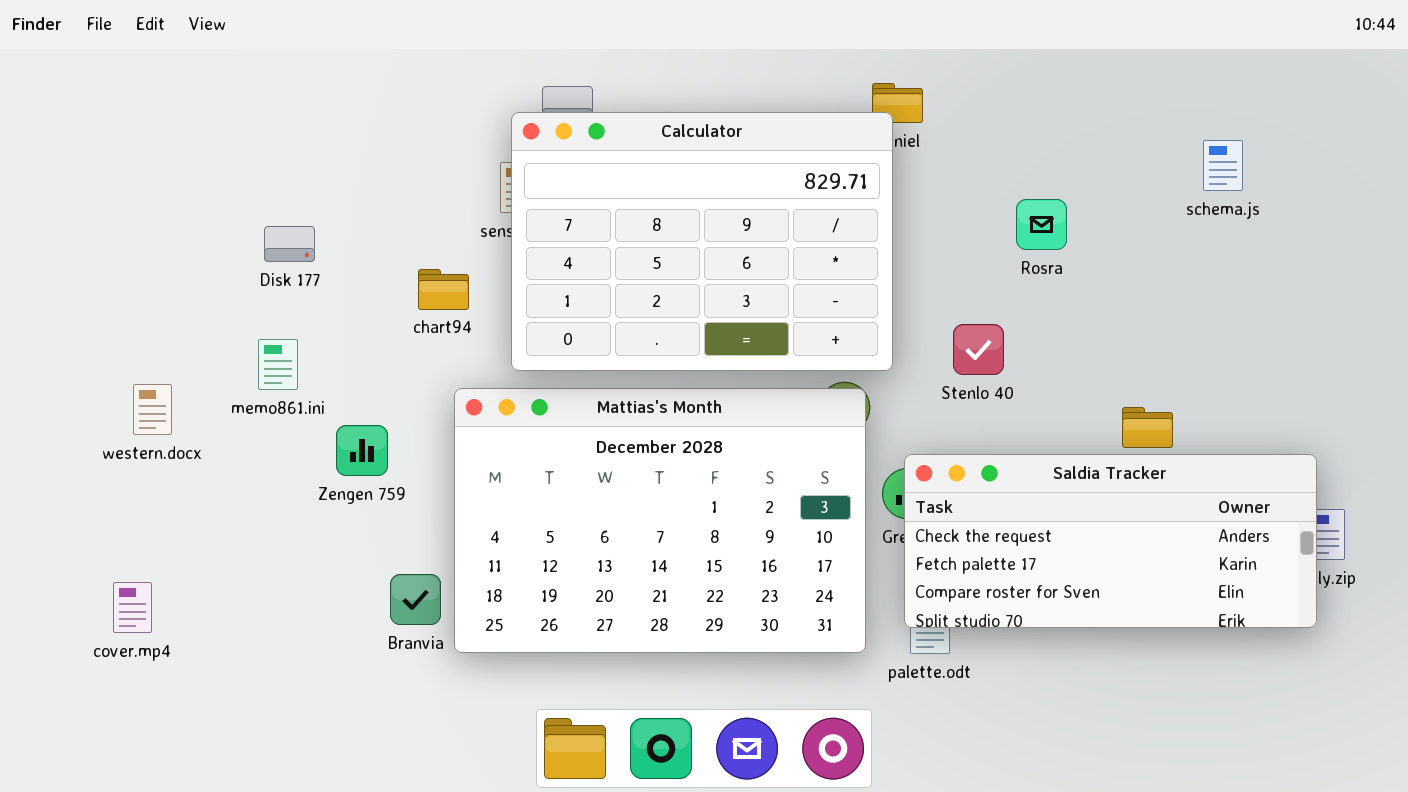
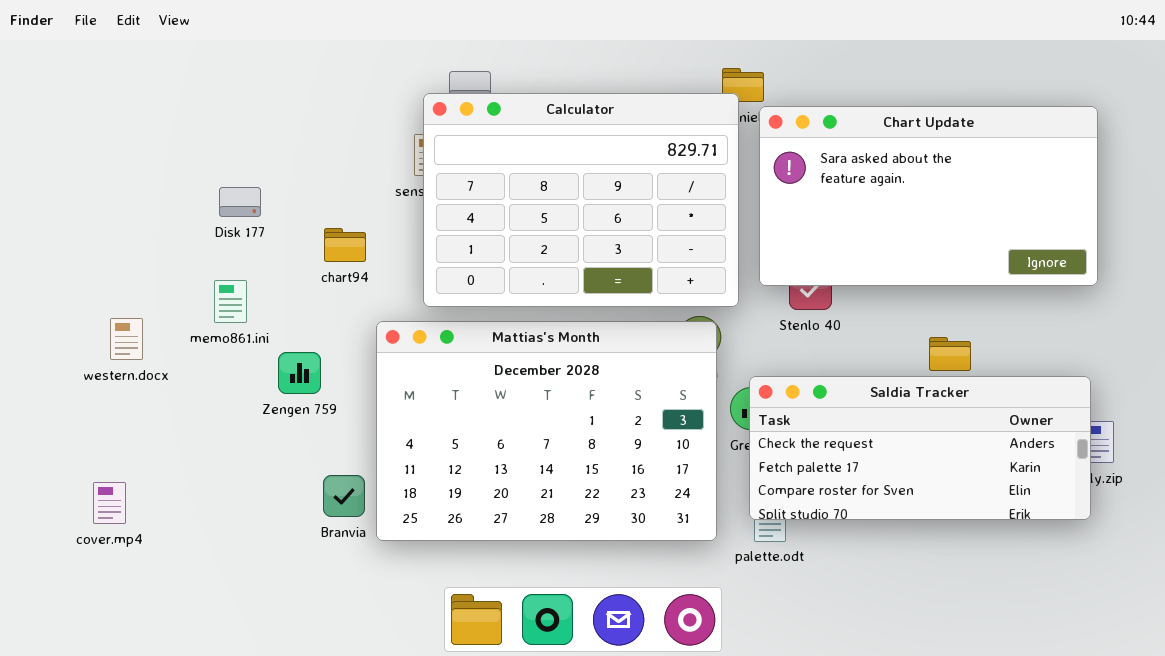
Chart Update: none -> [759,106,1098,286], opened
chart94: [418,269,469,310] -> [324,228,366,262], moved

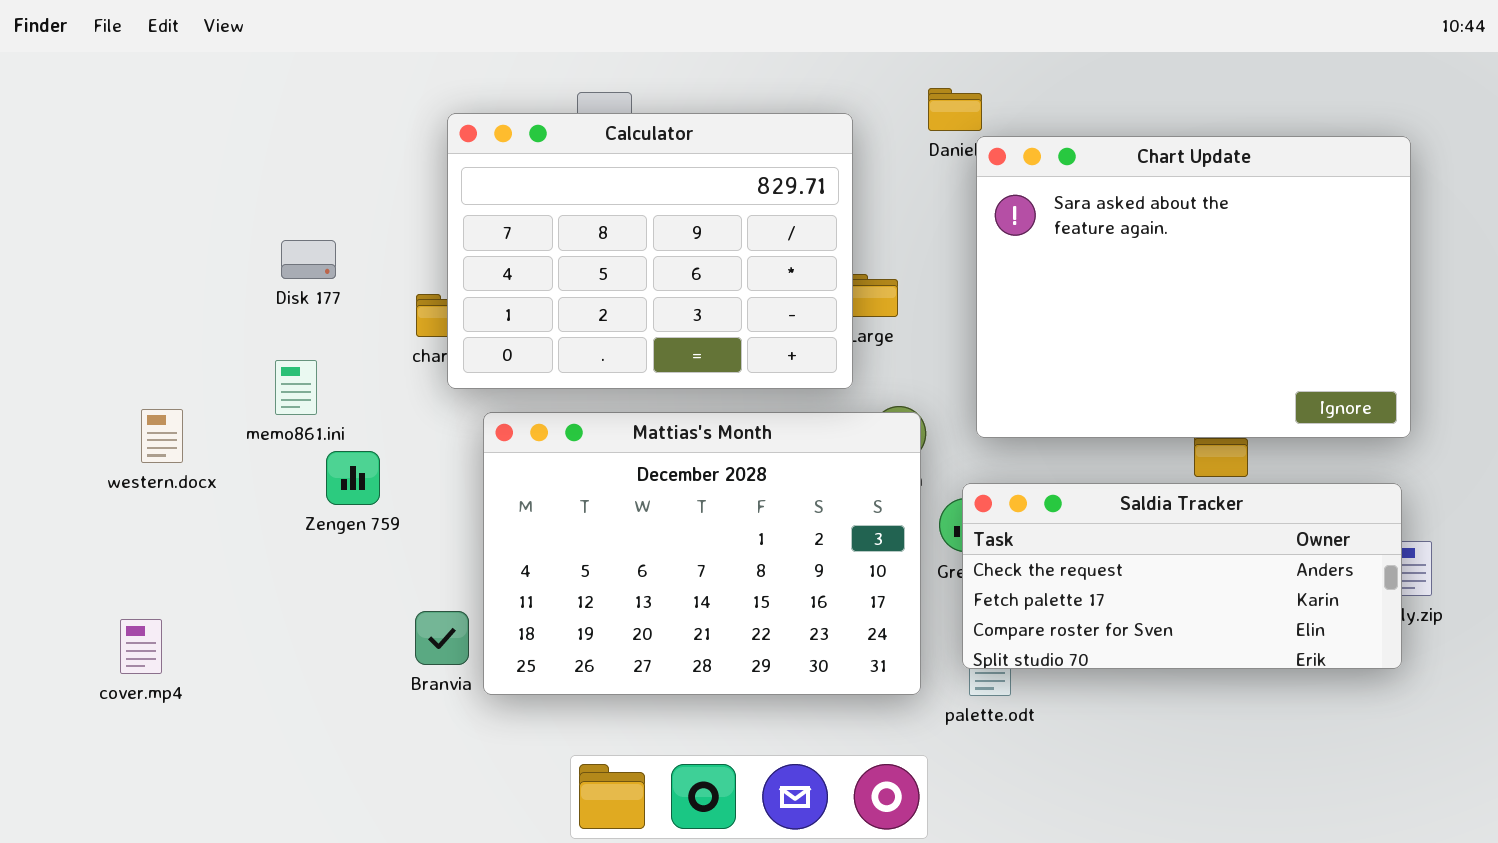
Calculator: [423,93,739,307] -> [447,113,853,389], moved
Chart Update: [759,106,1098,286] -> [976,136,1411,438], resized
Zengen 759: [278,352,321,394] -> [326,451,380,505], moved

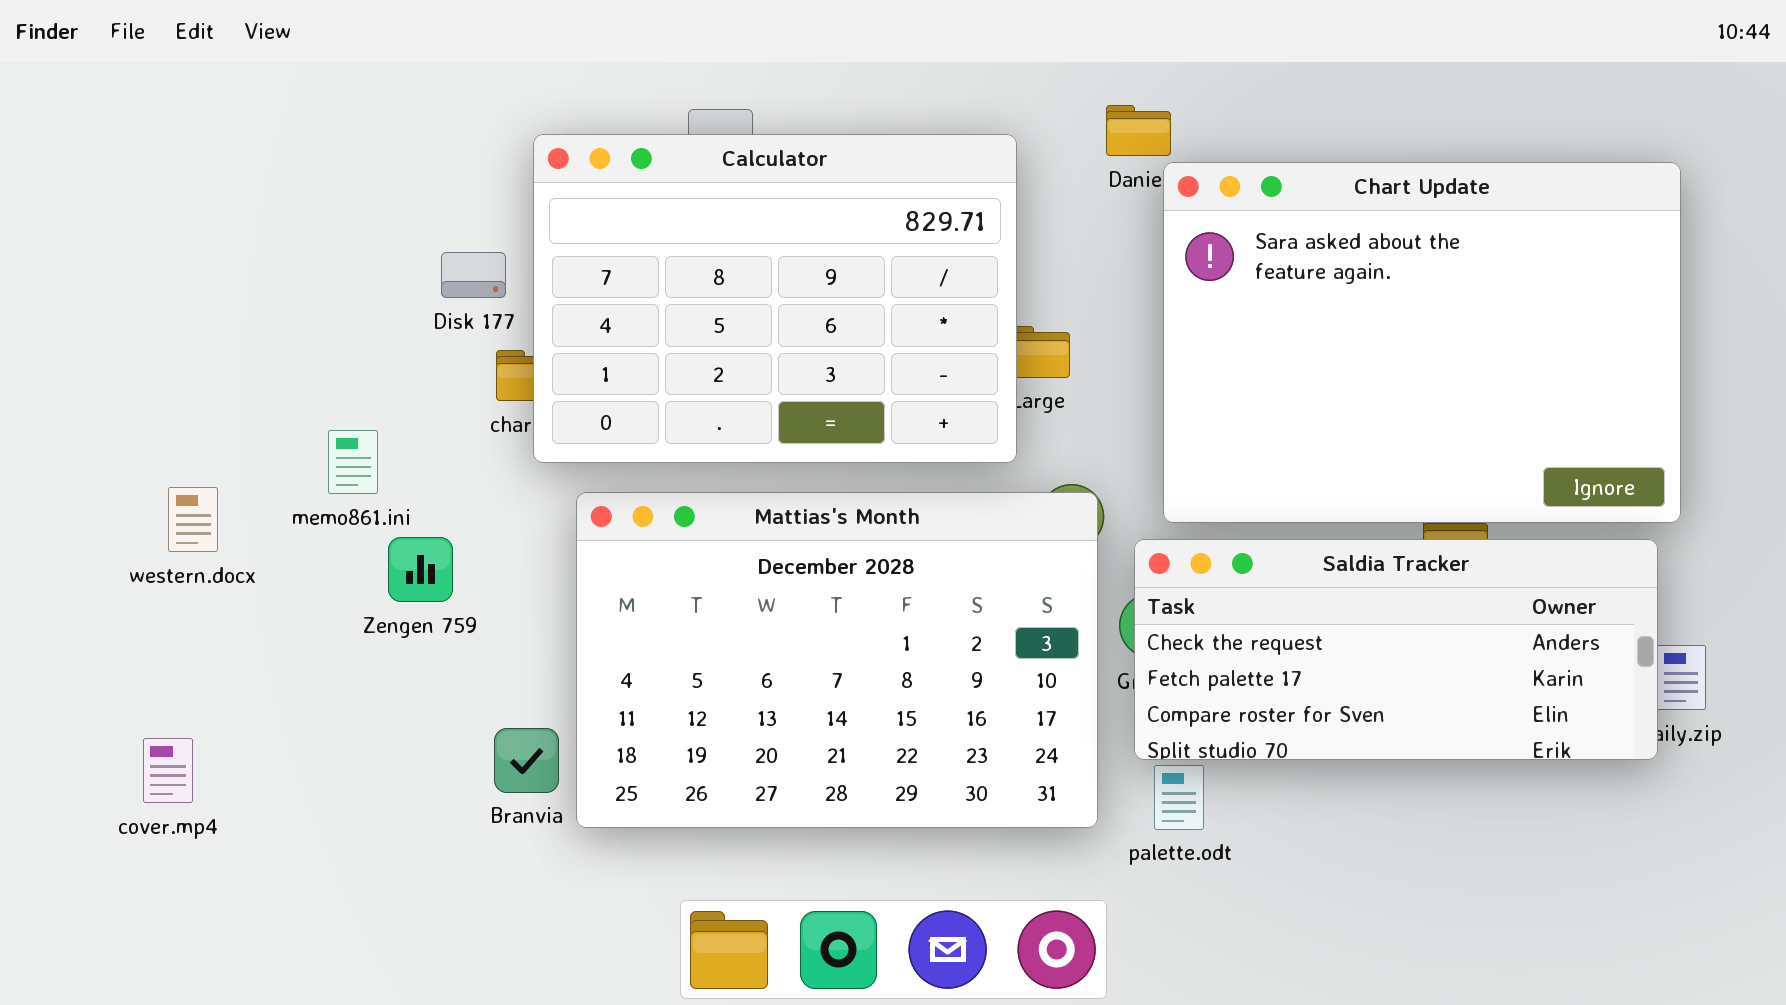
Disk 177: [281,240,336,279] -> [441,252,506,298], moved
Saldia Tracker: [962,483,1402,669] -> [1134,539,1658,760], moved

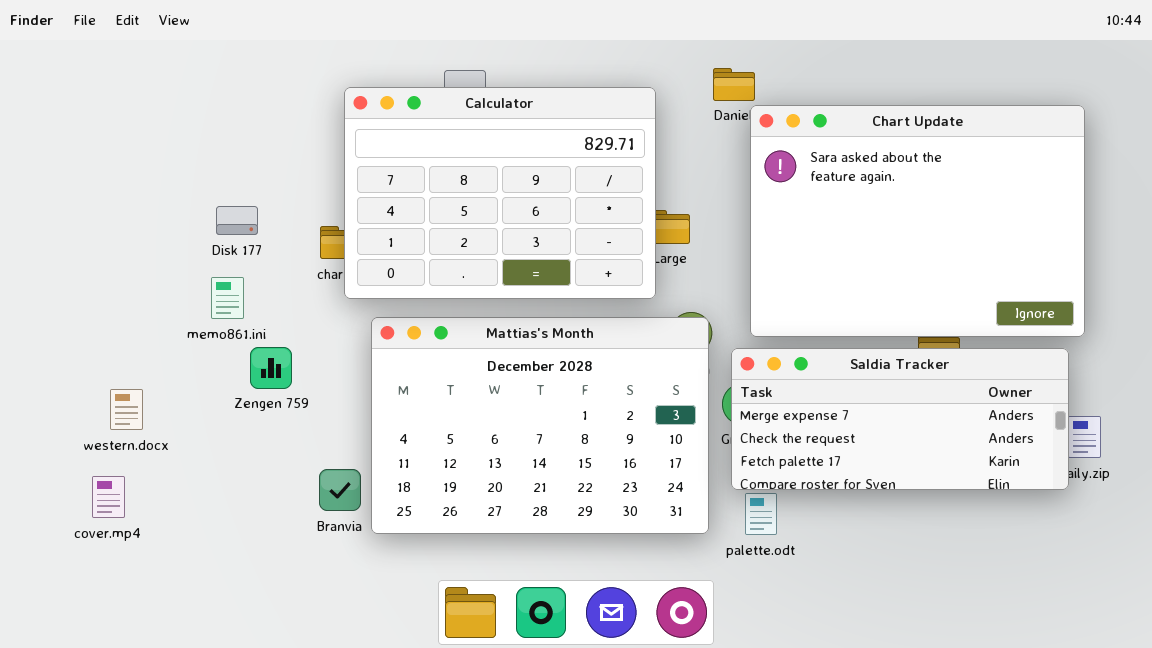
Disk 177: [441,252,506,298] -> [216,206,258,235], moved
western.docx: [168,487,218,552] -> [110,389,143,430], moved
Saldia Tracker: [1134,539,1658,760] -> [731,348,1069,490], scrolled up 1 row

